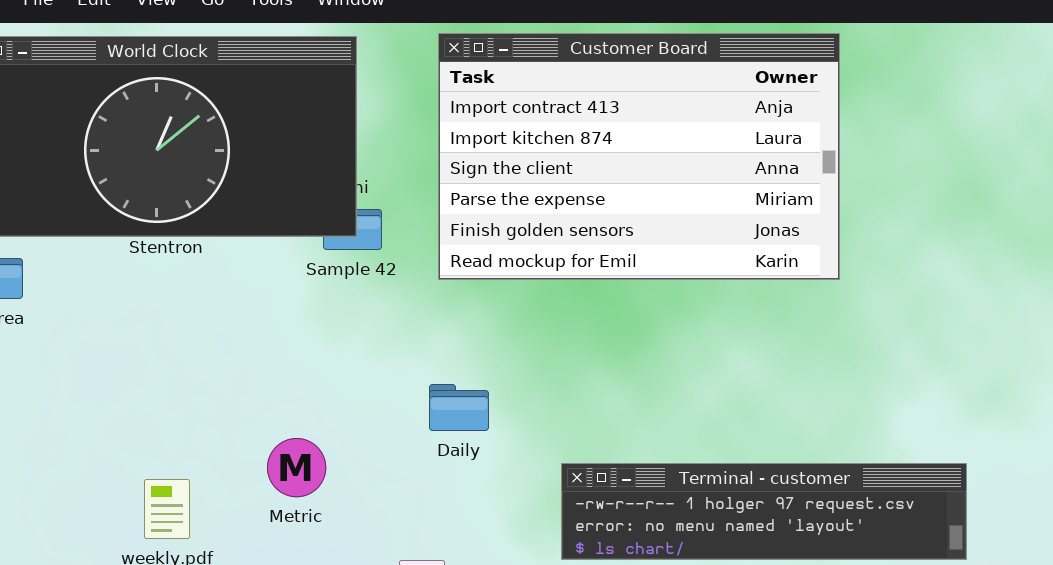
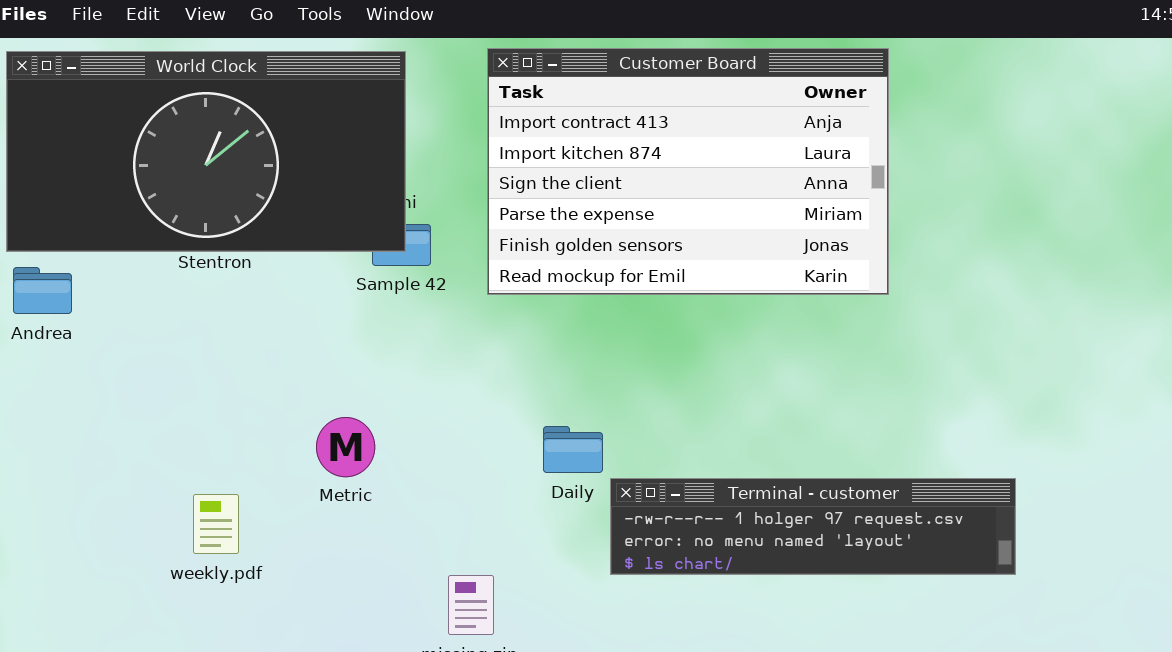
Daily: [429,384,489,431] -> [543,426,603,473], moved
Metric: [267,438,326,497] -> [316,417,375,477], moved

